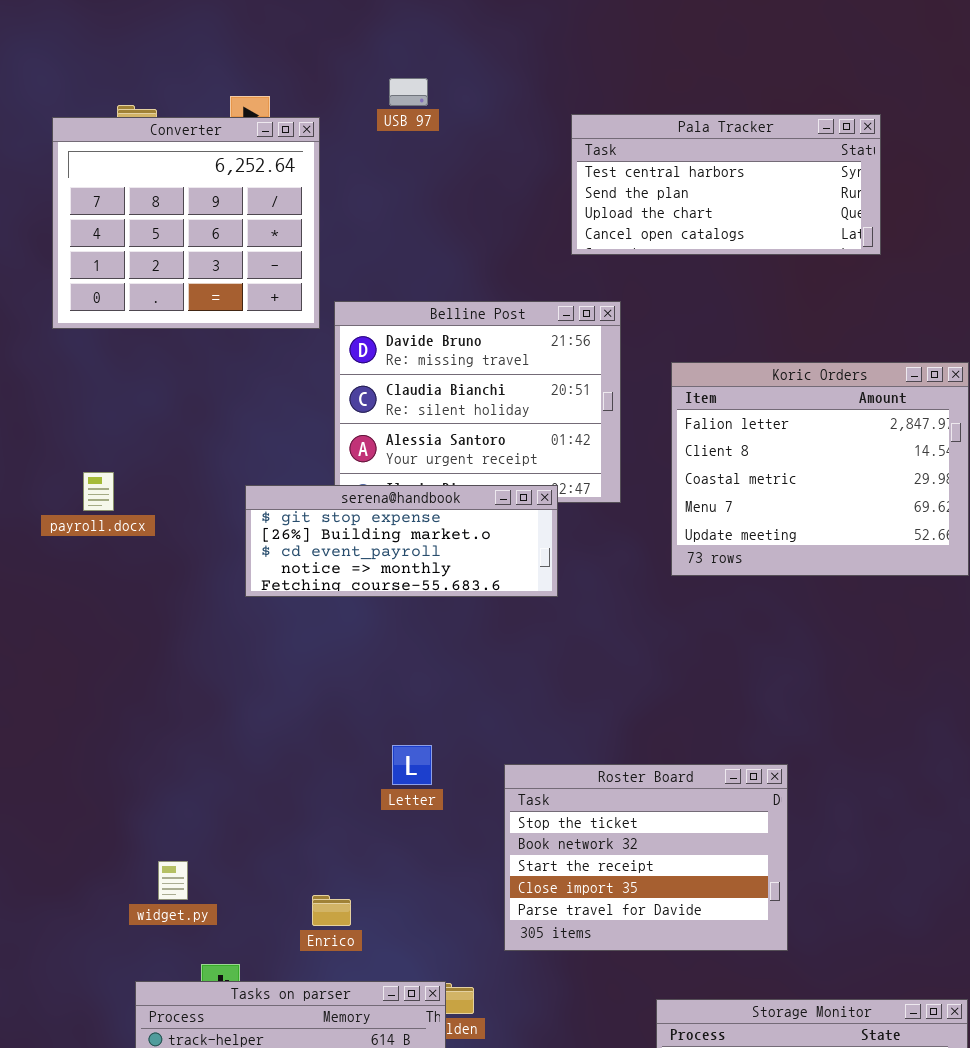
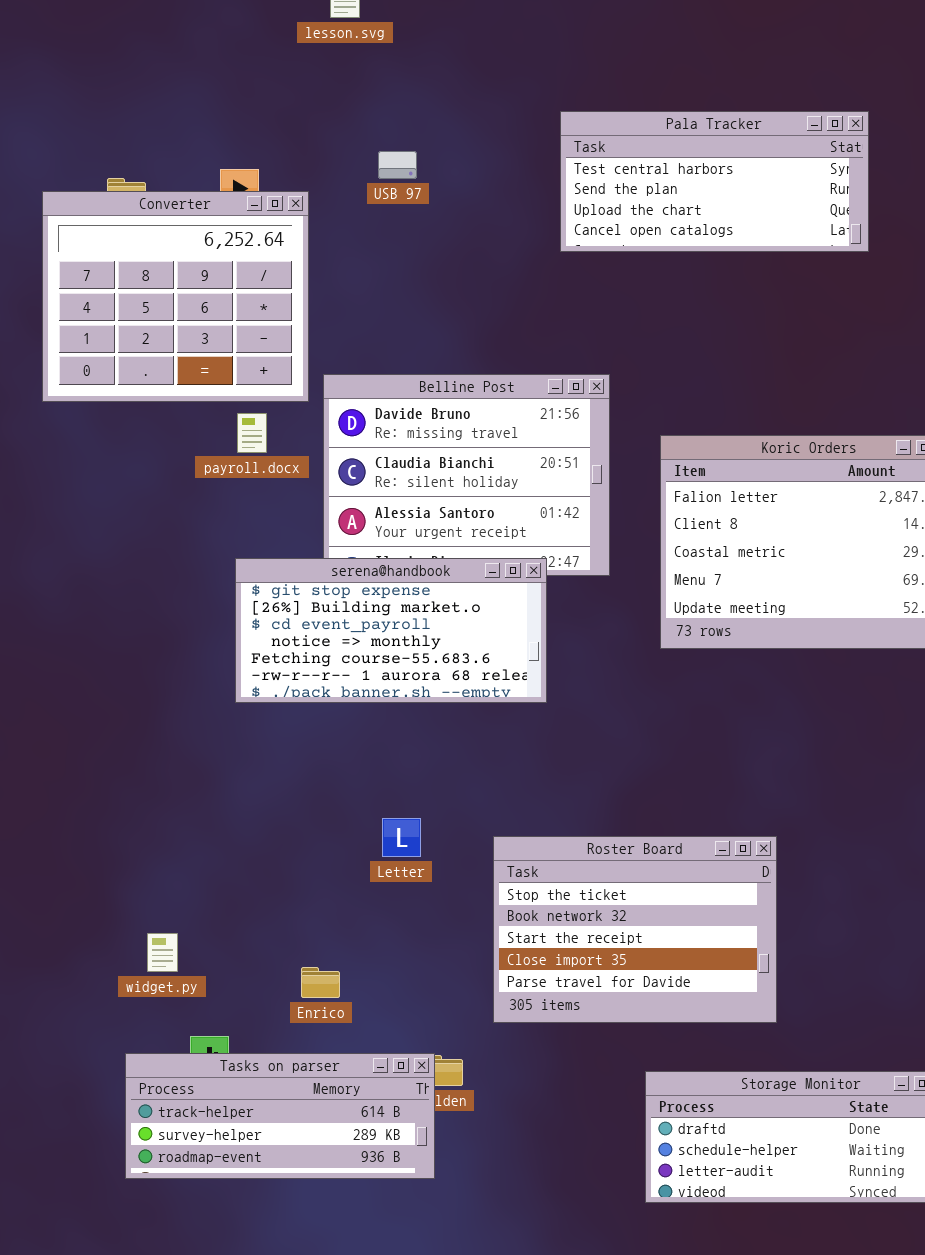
Pala Tracker: [571,114,881,255] -> [560,111,869,252], moved
payroll.docx: [83,472,114,511] -> [237,413,267,453], moved
serena@handbook: [245,485,558,597] -> [235,558,547,703], resized

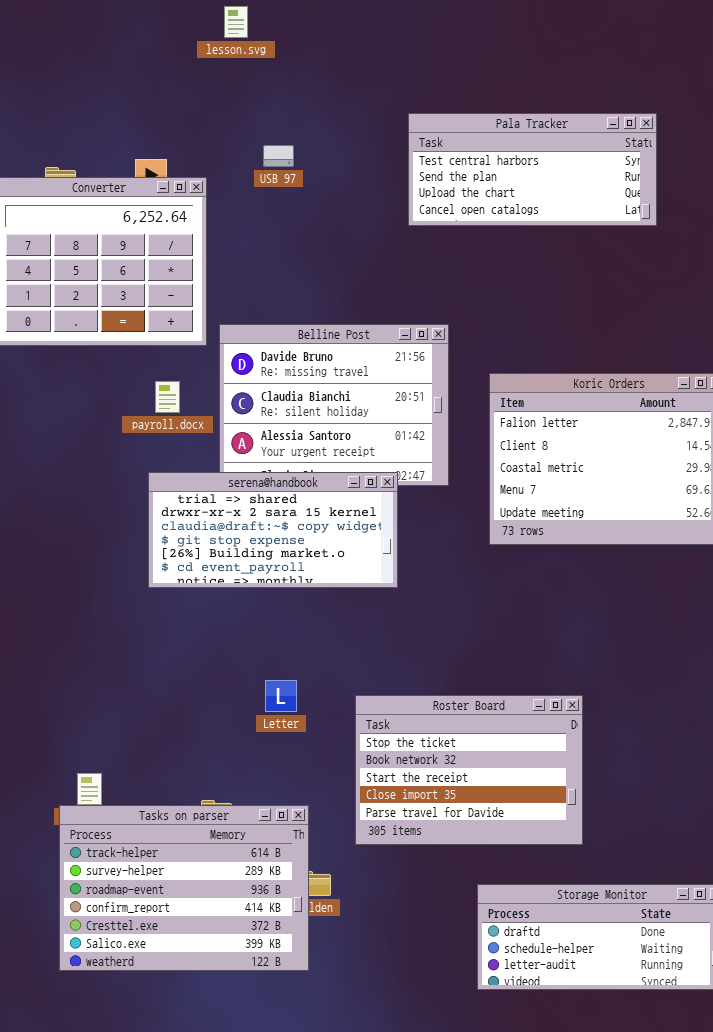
payroll.docx: [237,413,267,453] -> [155,381,180,413], moved
serena@handbook: [235,558,547,703] -> [148,472,398,588], scrolled up 3 rows
Tasks on parser: [125,1053,435,1179] -> [59,805,309,971], resized

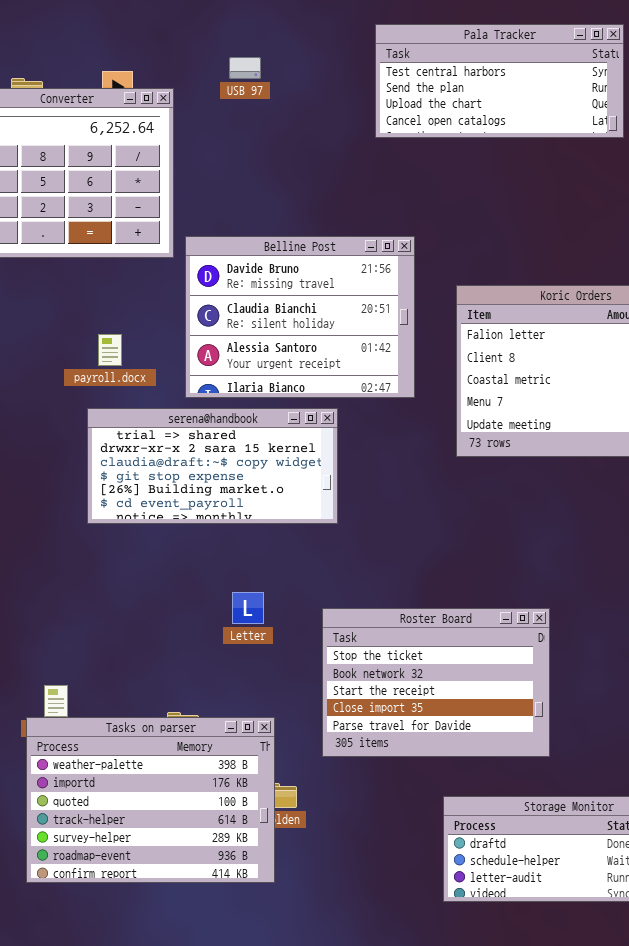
payroll.docx: [155,381,180,413] -> [98,334,122,366], moved
serena@handbook: [148,472,398,588] -> [87,408,338,524], moved
Tasks on parser: [59,805,309,971] -> [26,717,275,883], scrolled up 3 rows

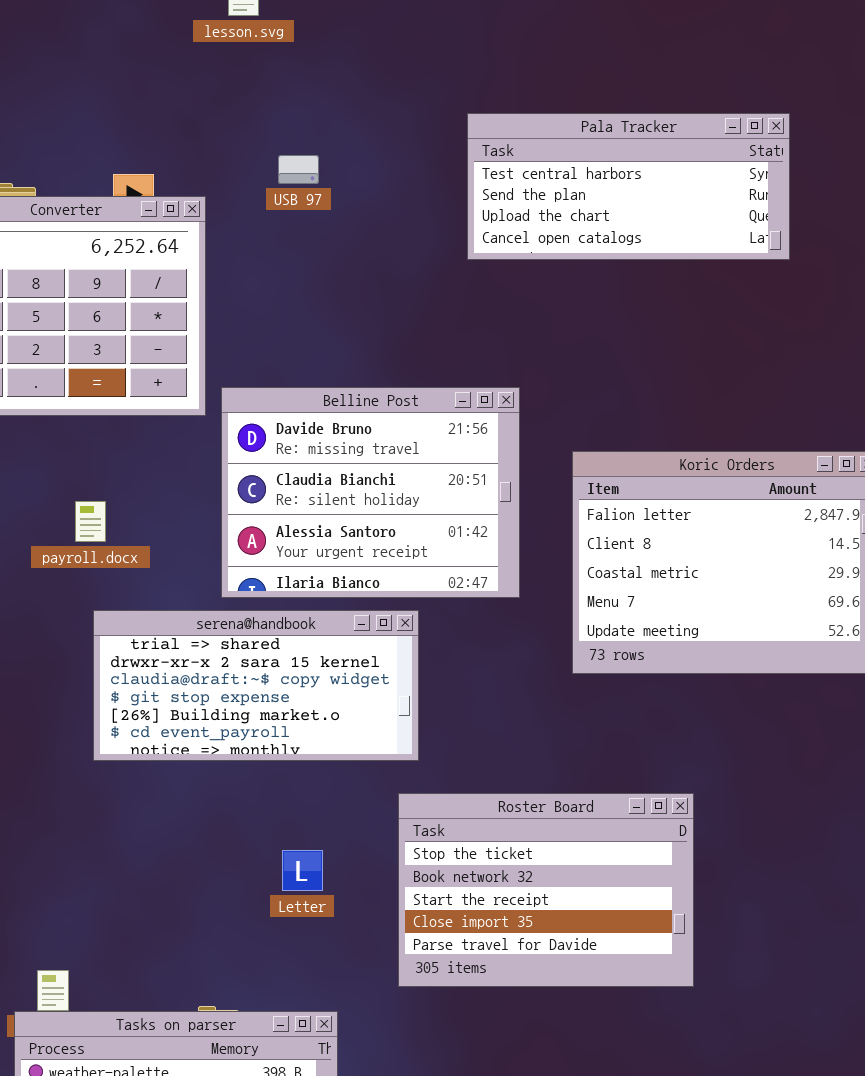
payroll.docx: [98,334,122,366] -> [75,501,106,542], moved
Roster Board: [322,608,550,757] -> [398,793,694,987], moved

